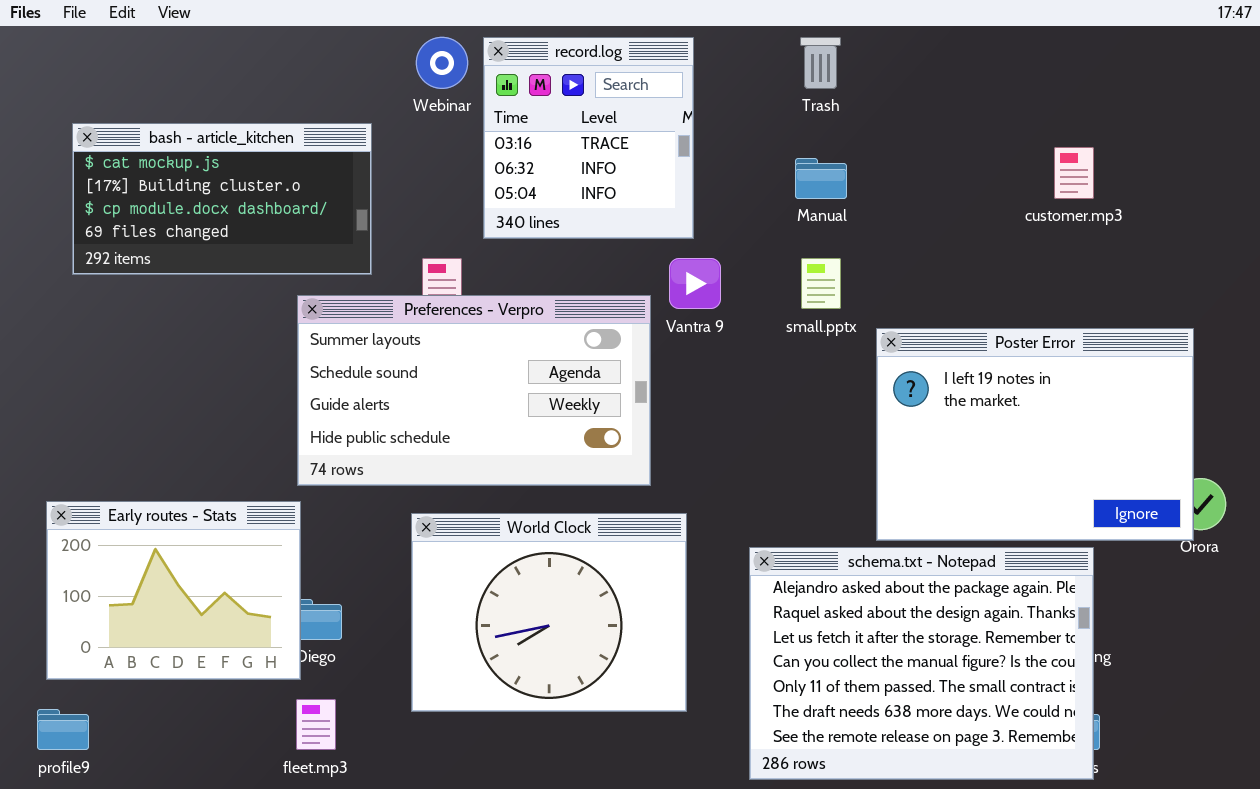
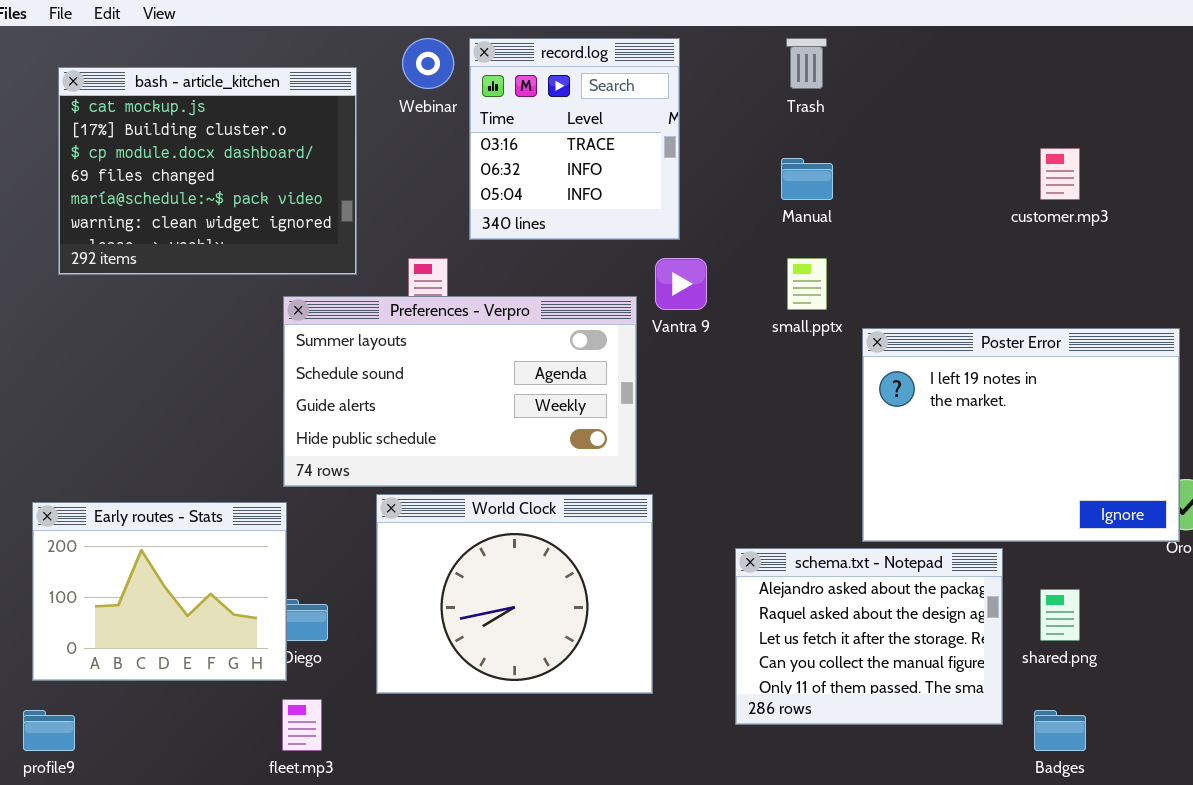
bash - article_kitchen: [72,123,372,275] -> [58,67,357,275], resized
World Clock: [411,513,687,712] -> [376,494,653,694], moved
schema.txt - Notepad: [749,547,1094,780] -> [735,548,1003,725], resized

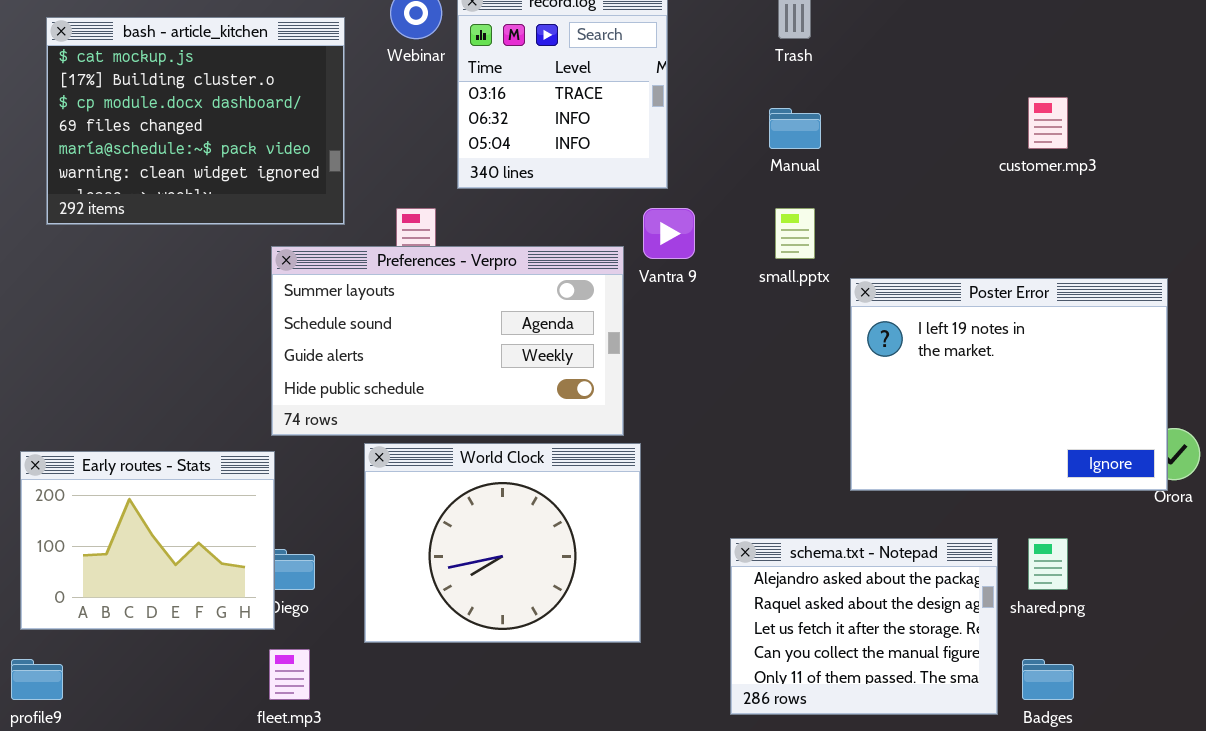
schema.txt - Notepad: [735,548,1003,725] -> [730,538,998,715], moved

